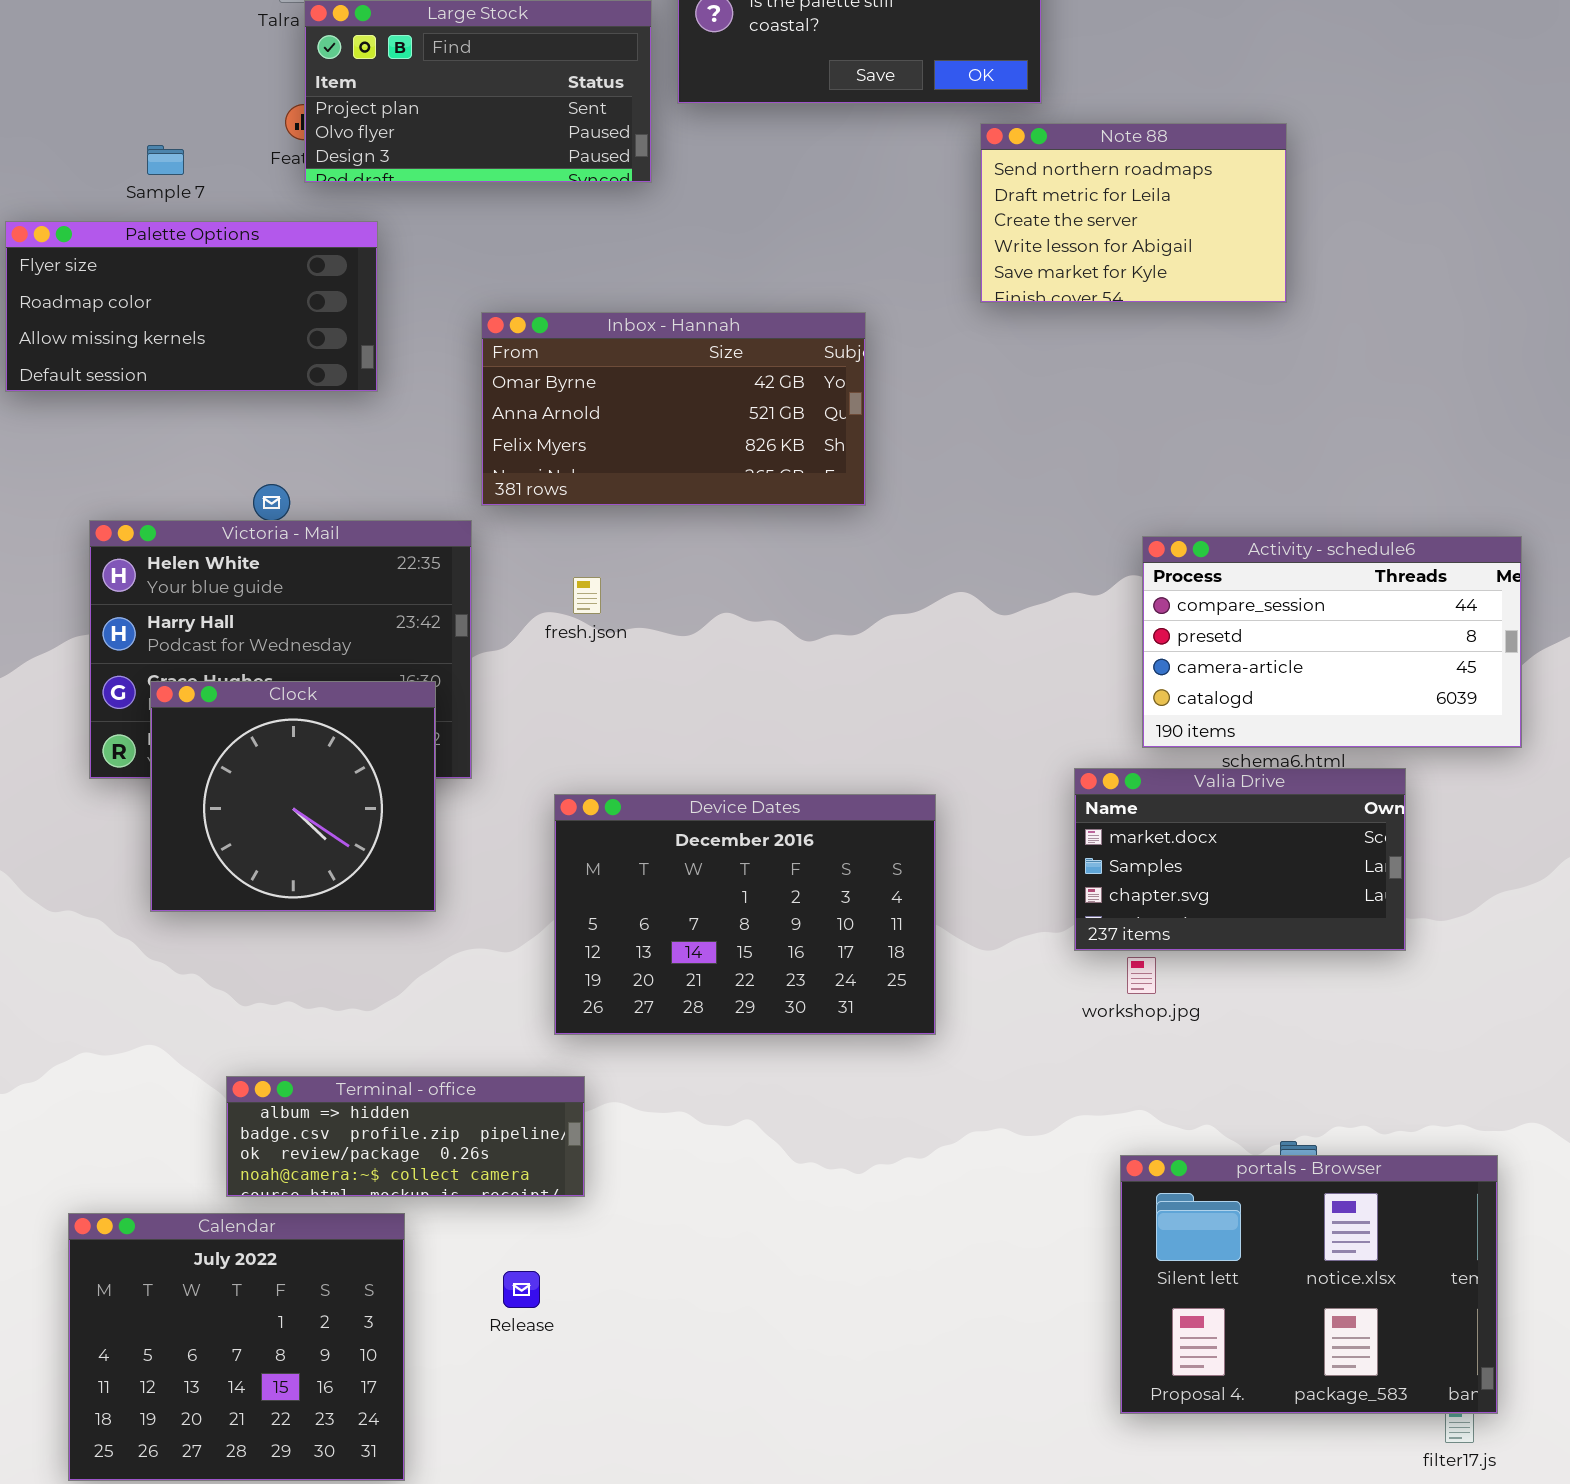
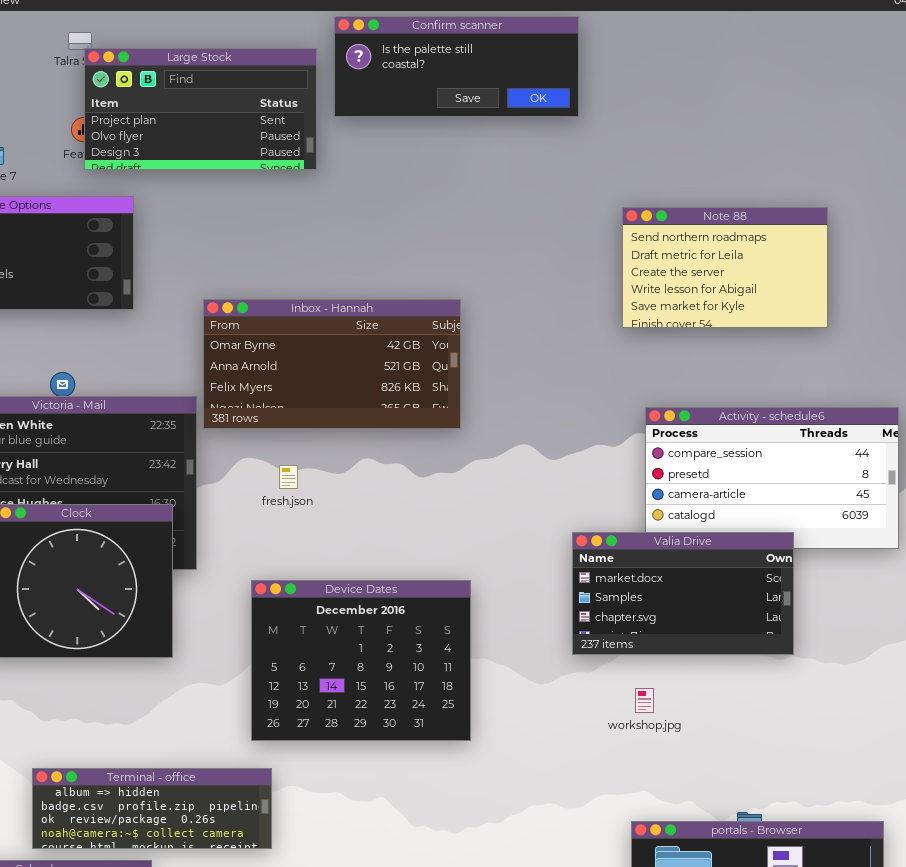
Note 88: [980,123,1287,303] -> [622,207,828,328], moved
Inbox - Hannah: [481,312,866,506] -> [203,299,461,429], moved
fresh.json: [573,577,601,614] -> [279,465,298,489], moved
Valia Drive: [1074,768,1406,951] -> [572,532,794,655], moved
Device Dates: [554,794,936,1035] -> [251,580,471,741], resized

